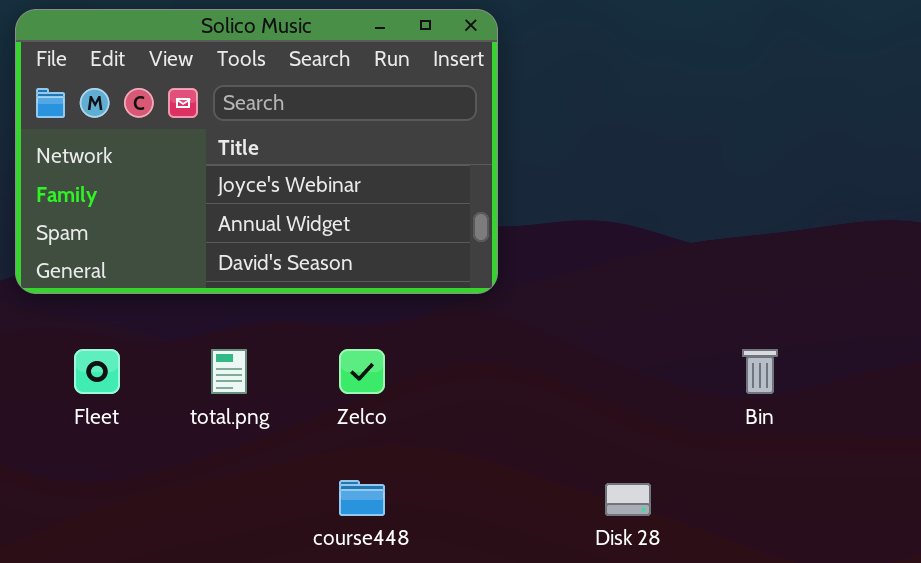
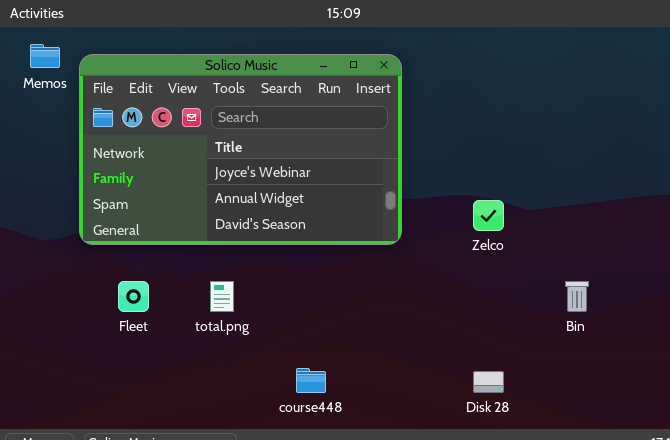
Zelco: [339,349,385,394] -> [473,200,504,231], moved

